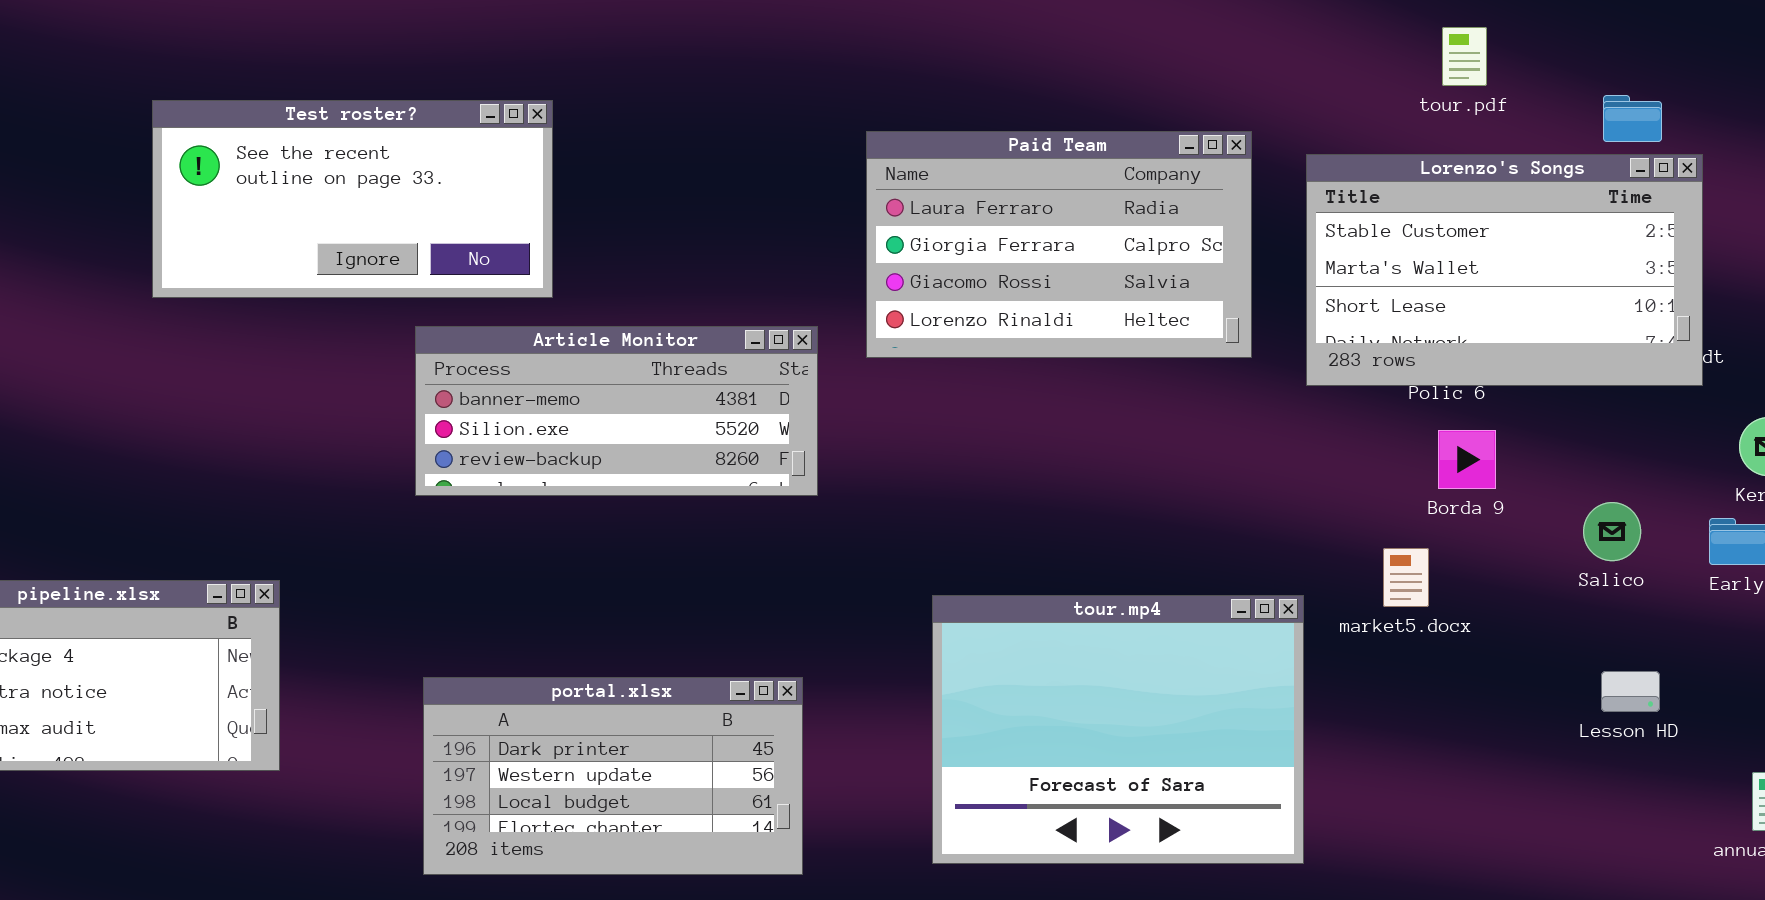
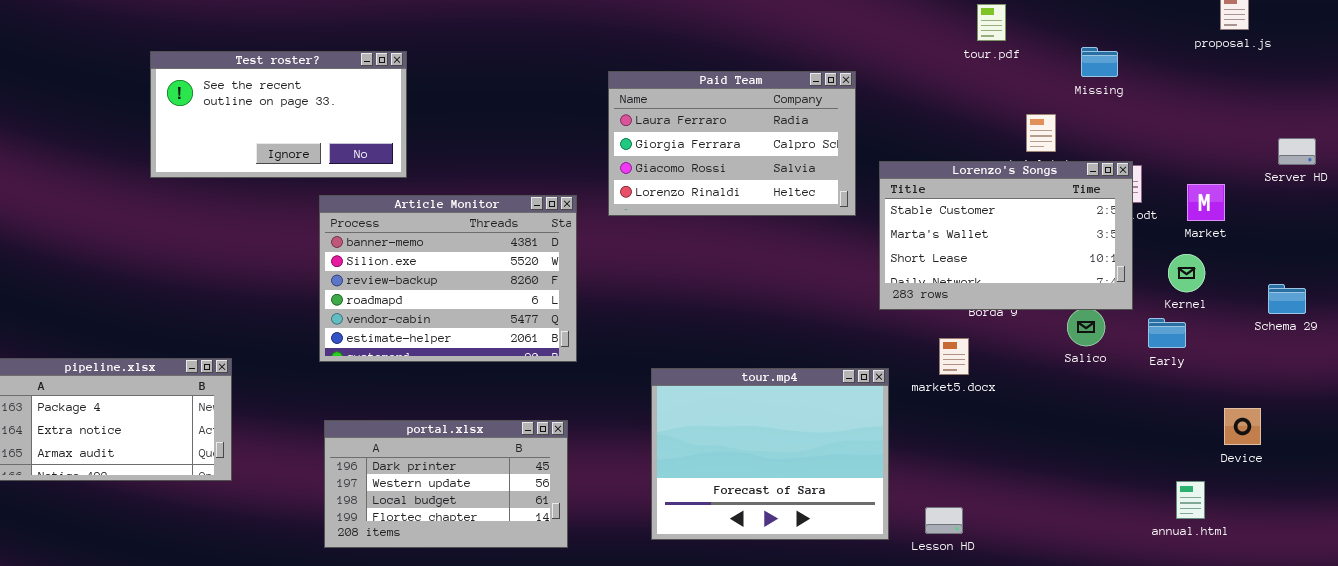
Lorenzo's Songs: [1306,154,1703,386] -> [879,161,1133,310], moved
Article Monitor: [415,326,818,496] -> [319,195,577,362], resized
Lesson HD: [1601,671,1660,712] -> [925,507,963,534], moved

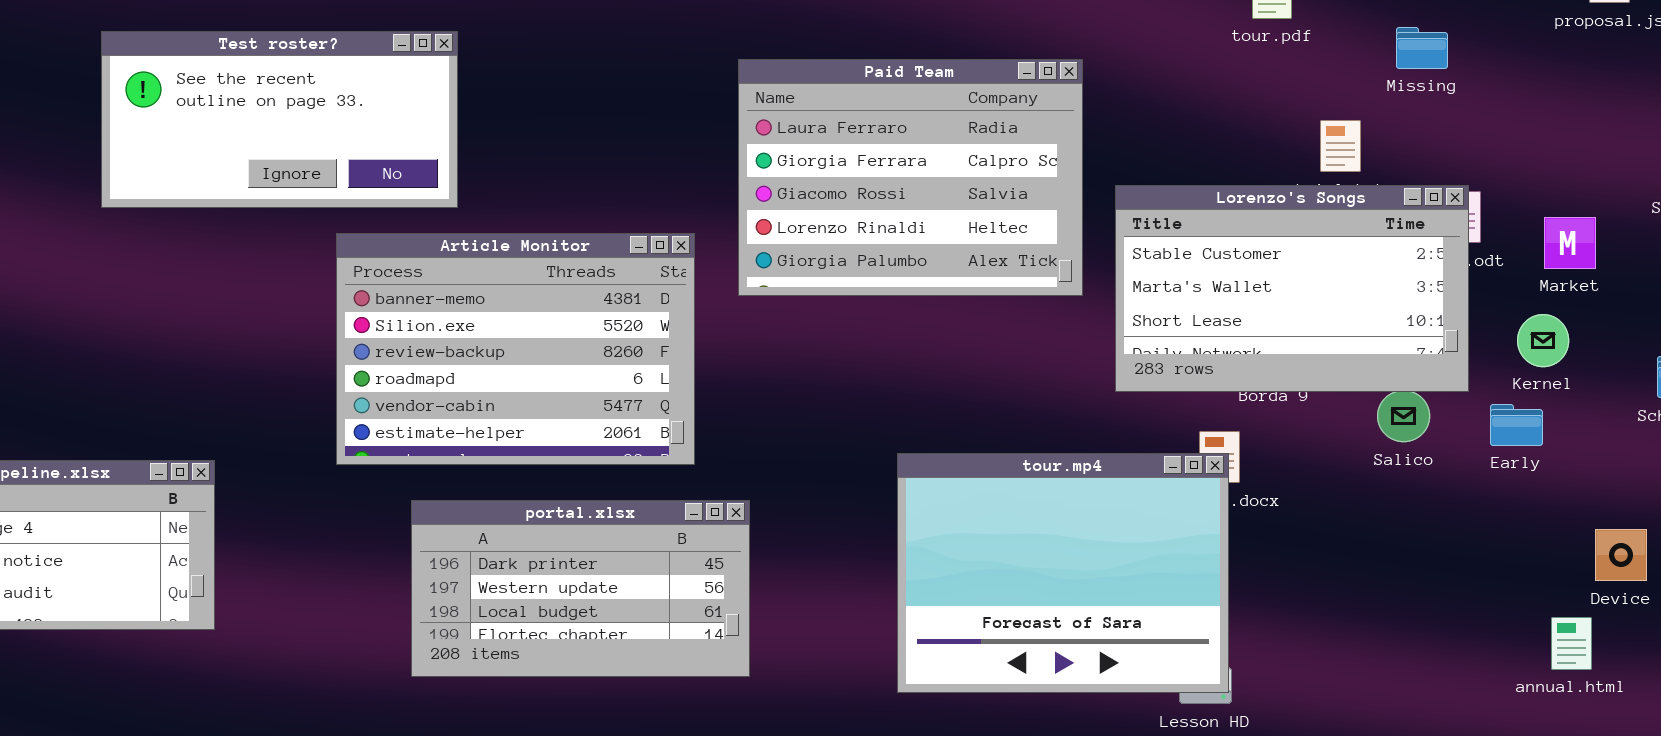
Paid Team: [608,71,856,216] -> [738,59,1083,296], resized
tour.mp4: [651,368,889,540] -> [897,453,1229,693], moved
portal.xlsx: [324,420,568,548] -> [411,500,750,677], moved
annual.html: [1176,481,1205,519] -> [1551,617,1592,670], moved

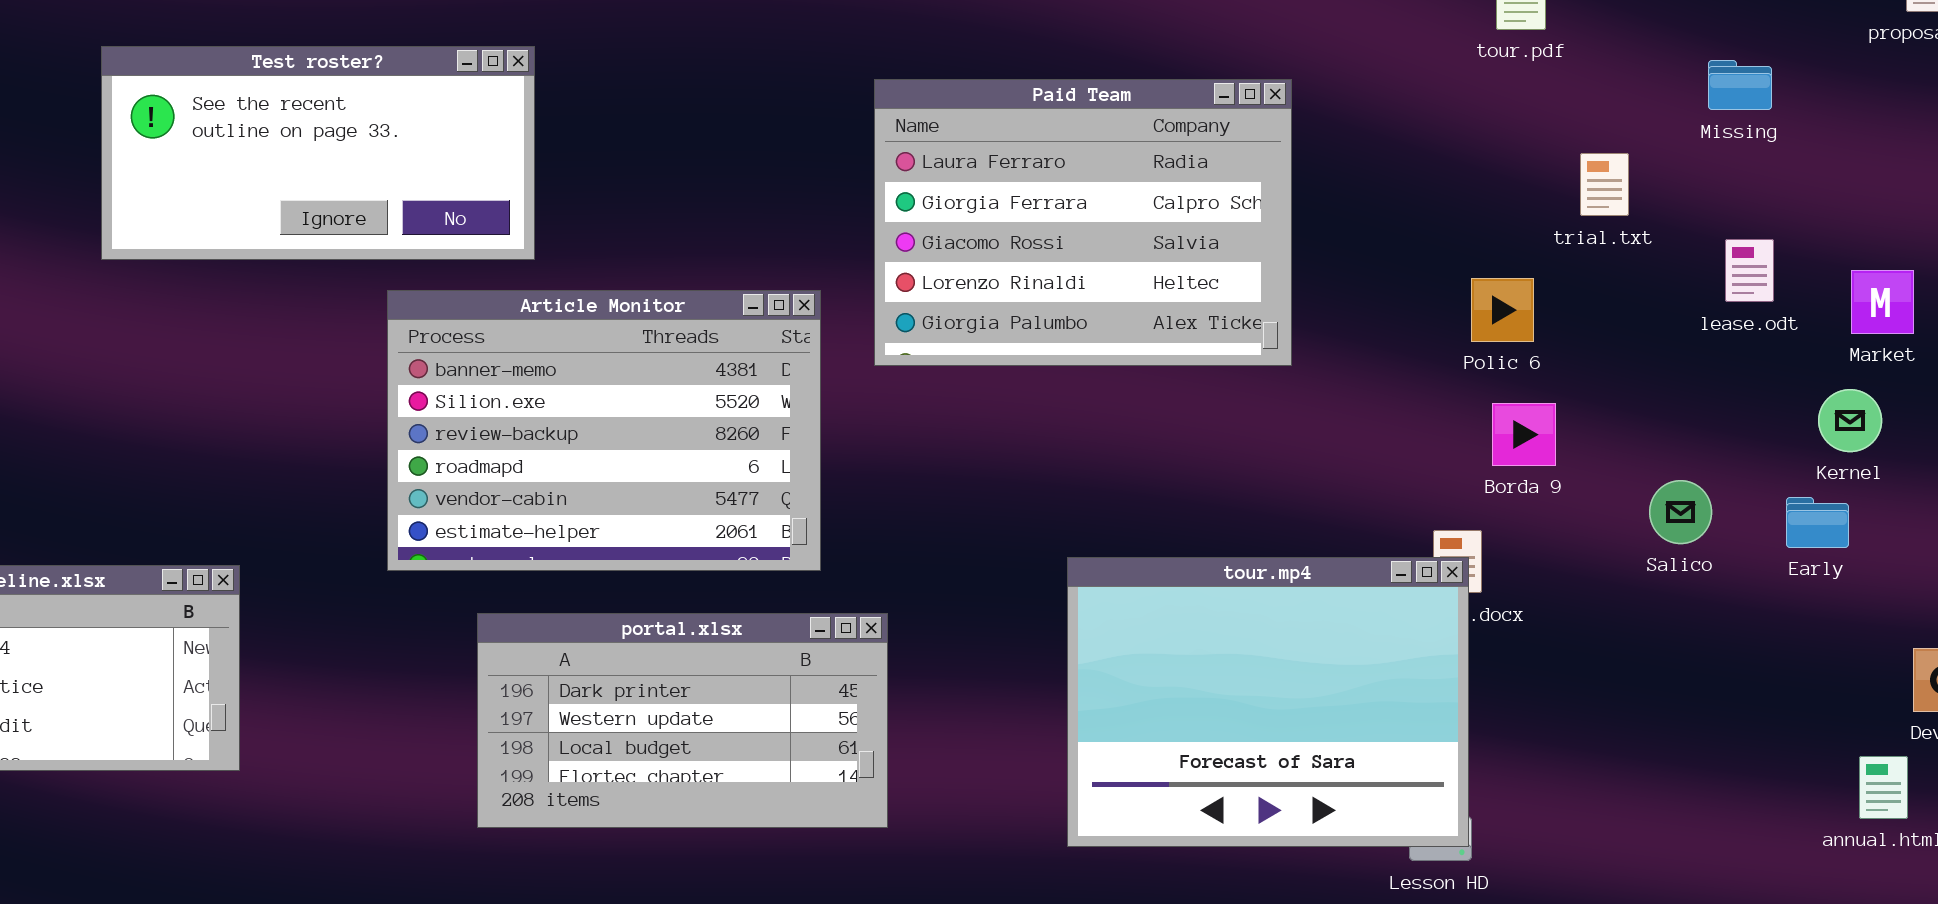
Missing: [1396,27,1448,69] -> [1708,60,1772,110], moved
Lorenzo's Songs: [1115,185,1469,392] -> none, closed

